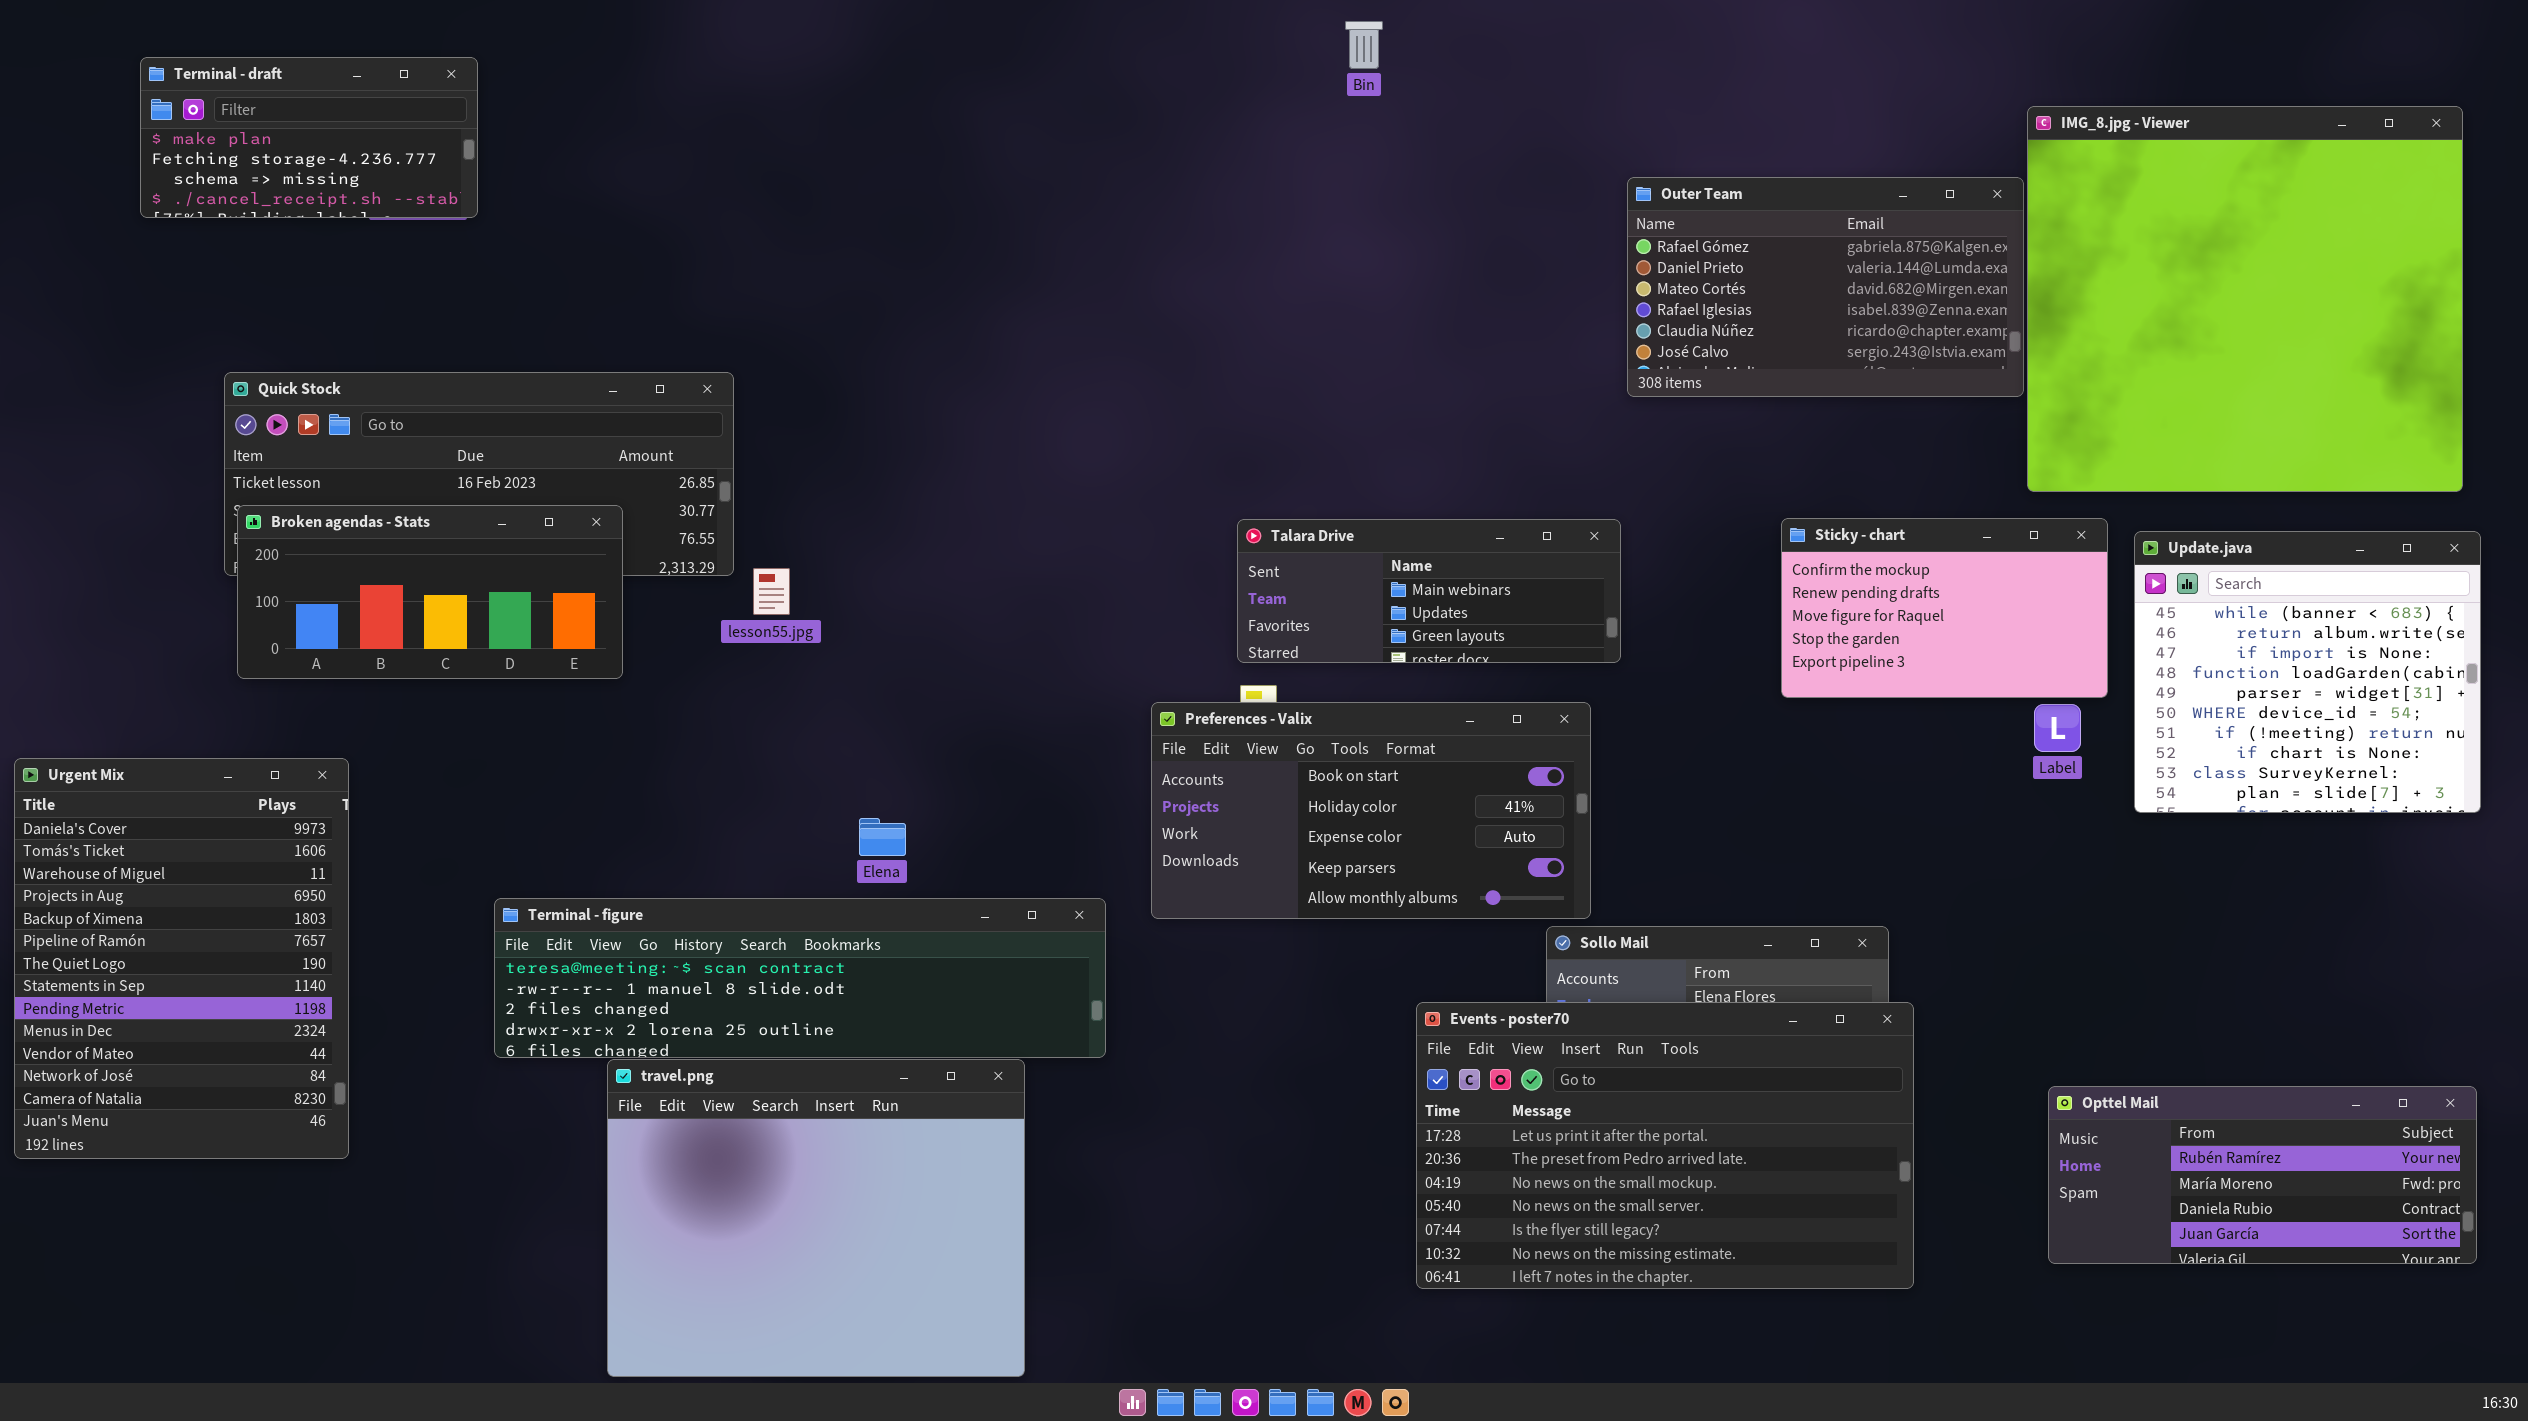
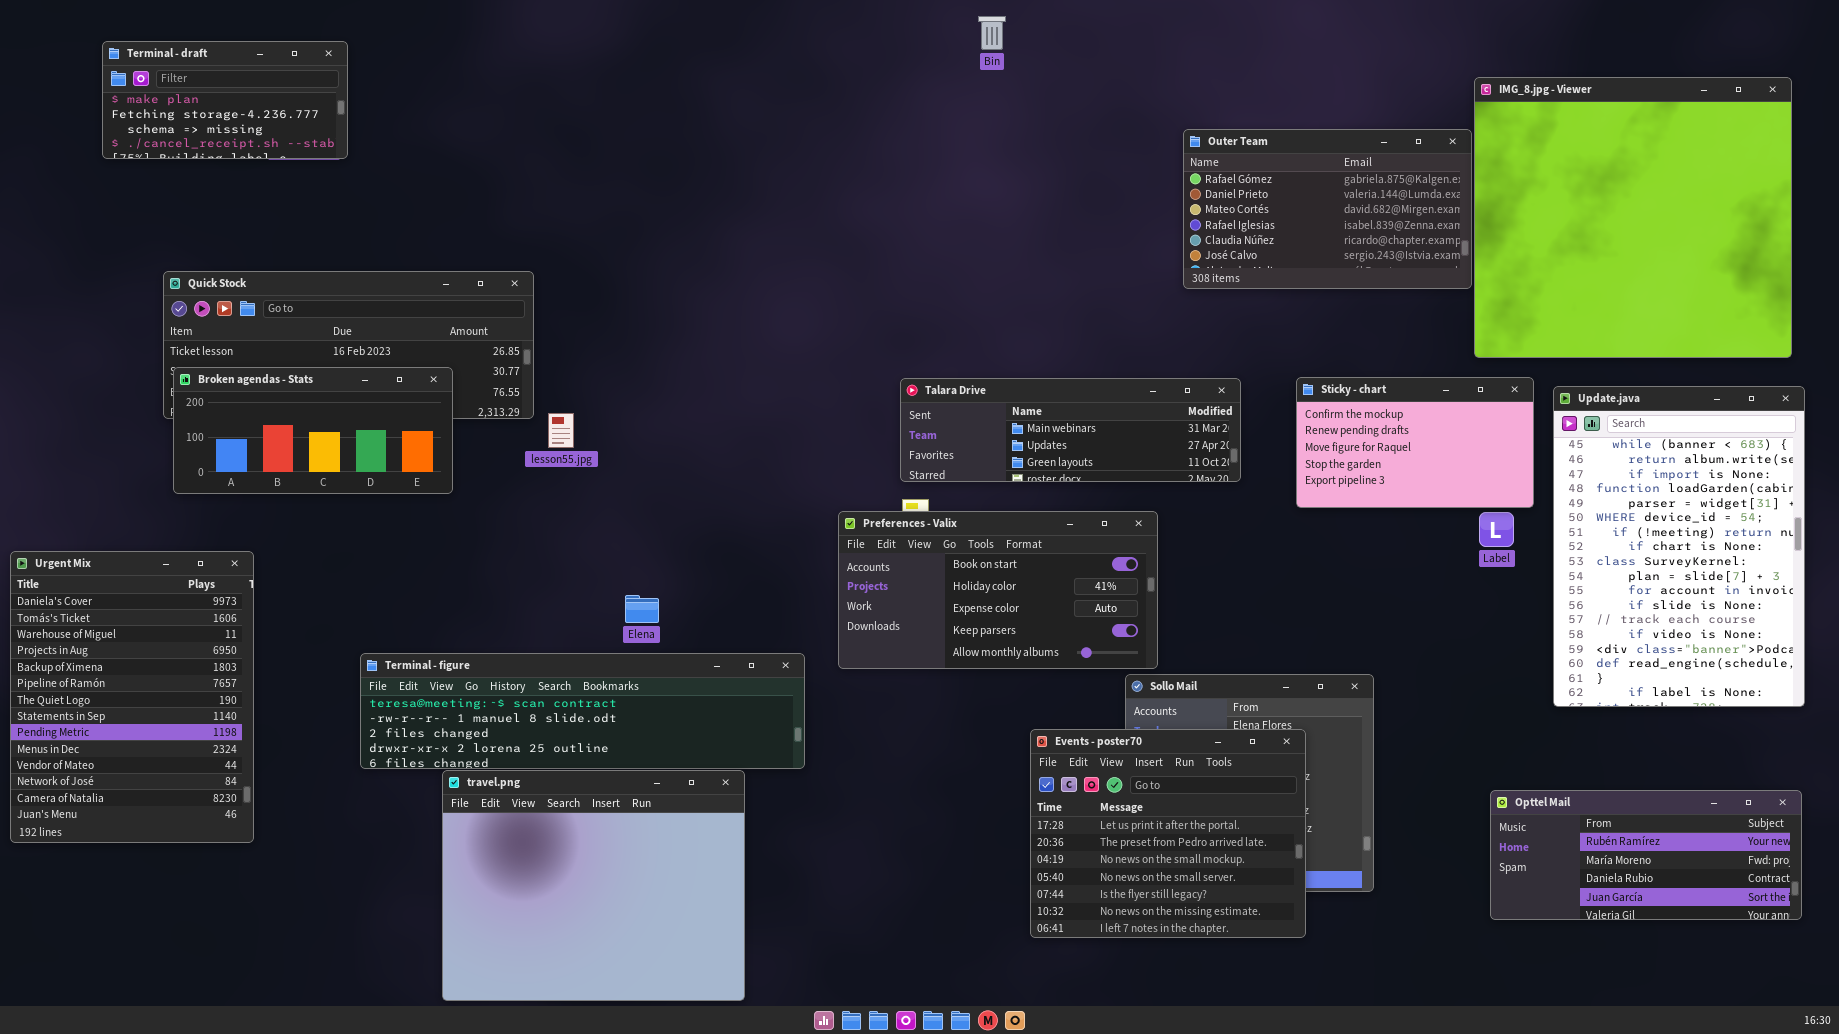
Talara Drive: [1237,519,1621,663] -> [900,378,1241,482], resized
Update.java: [2134,531,2481,813] -> [1553,386,1805,707], resized
Events - poster70: [1416,1002,1914,1289] -> [1030,729,1306,938], resized

